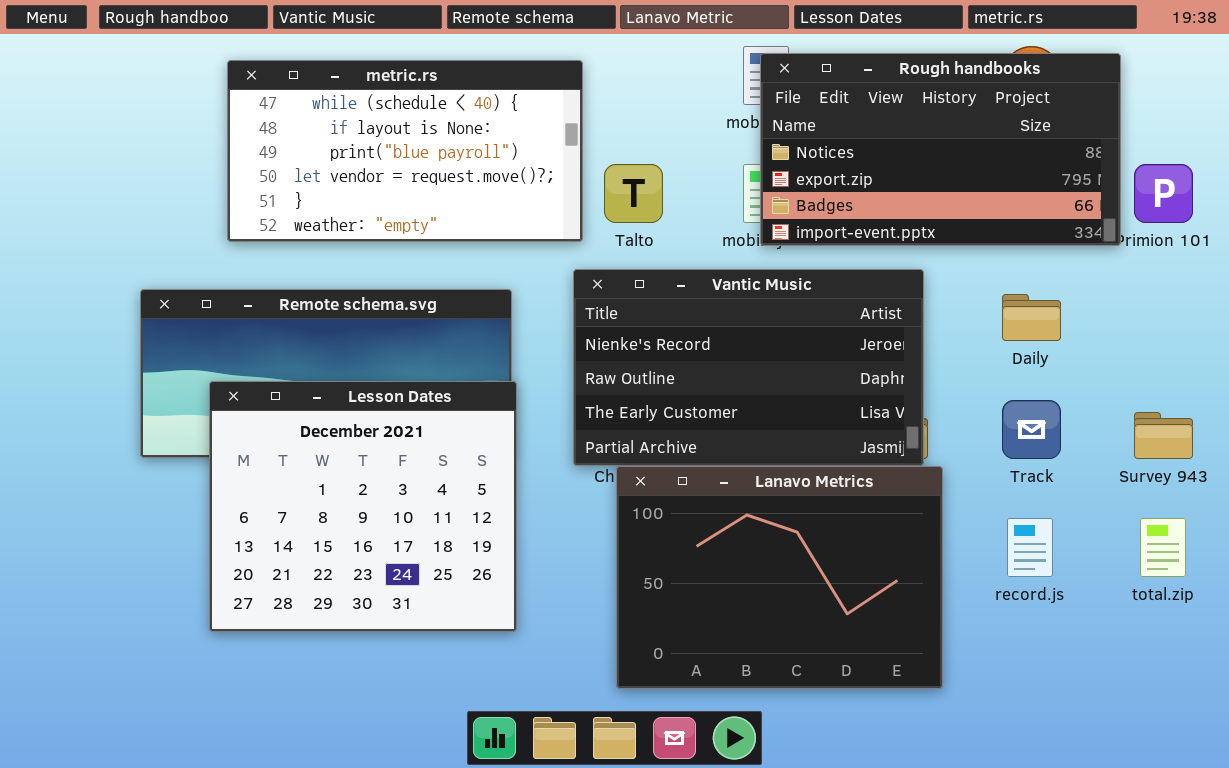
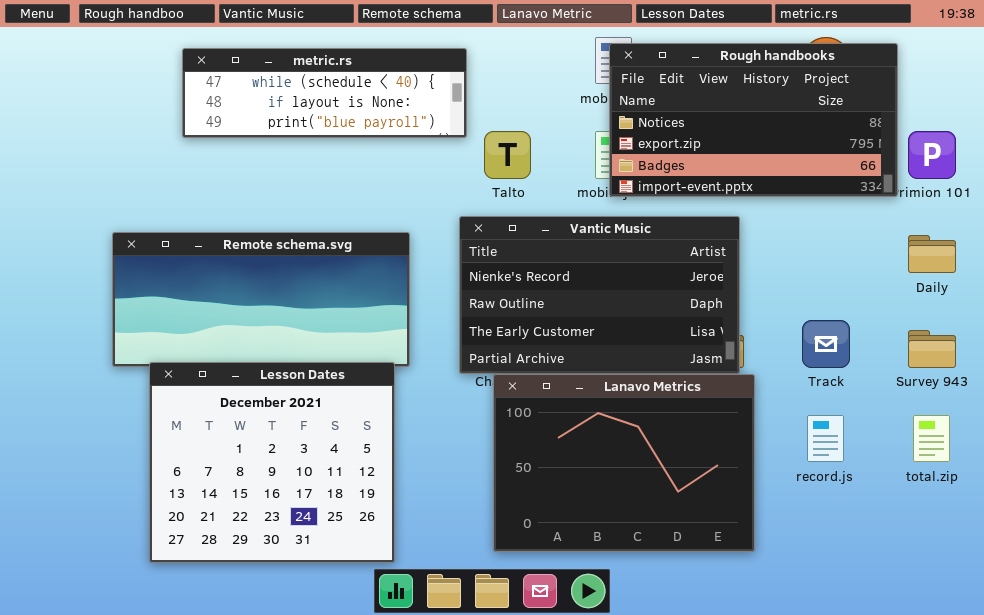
metric.rs: [227,60,583,242] -> [182,48,467,138], resized
Daily: [1002,294,1061,341] -> [908,235,956,273], moved
Lesson Dates: [209,381,517,632] -> [149,362,395,563], moved

